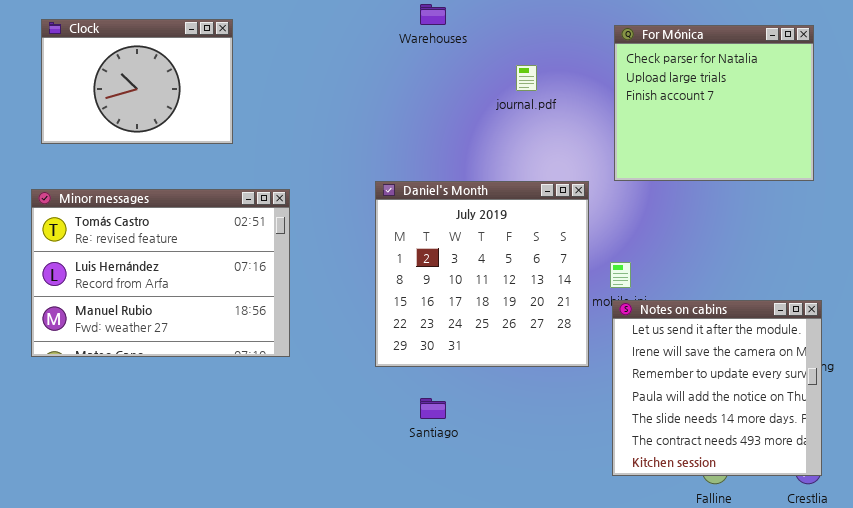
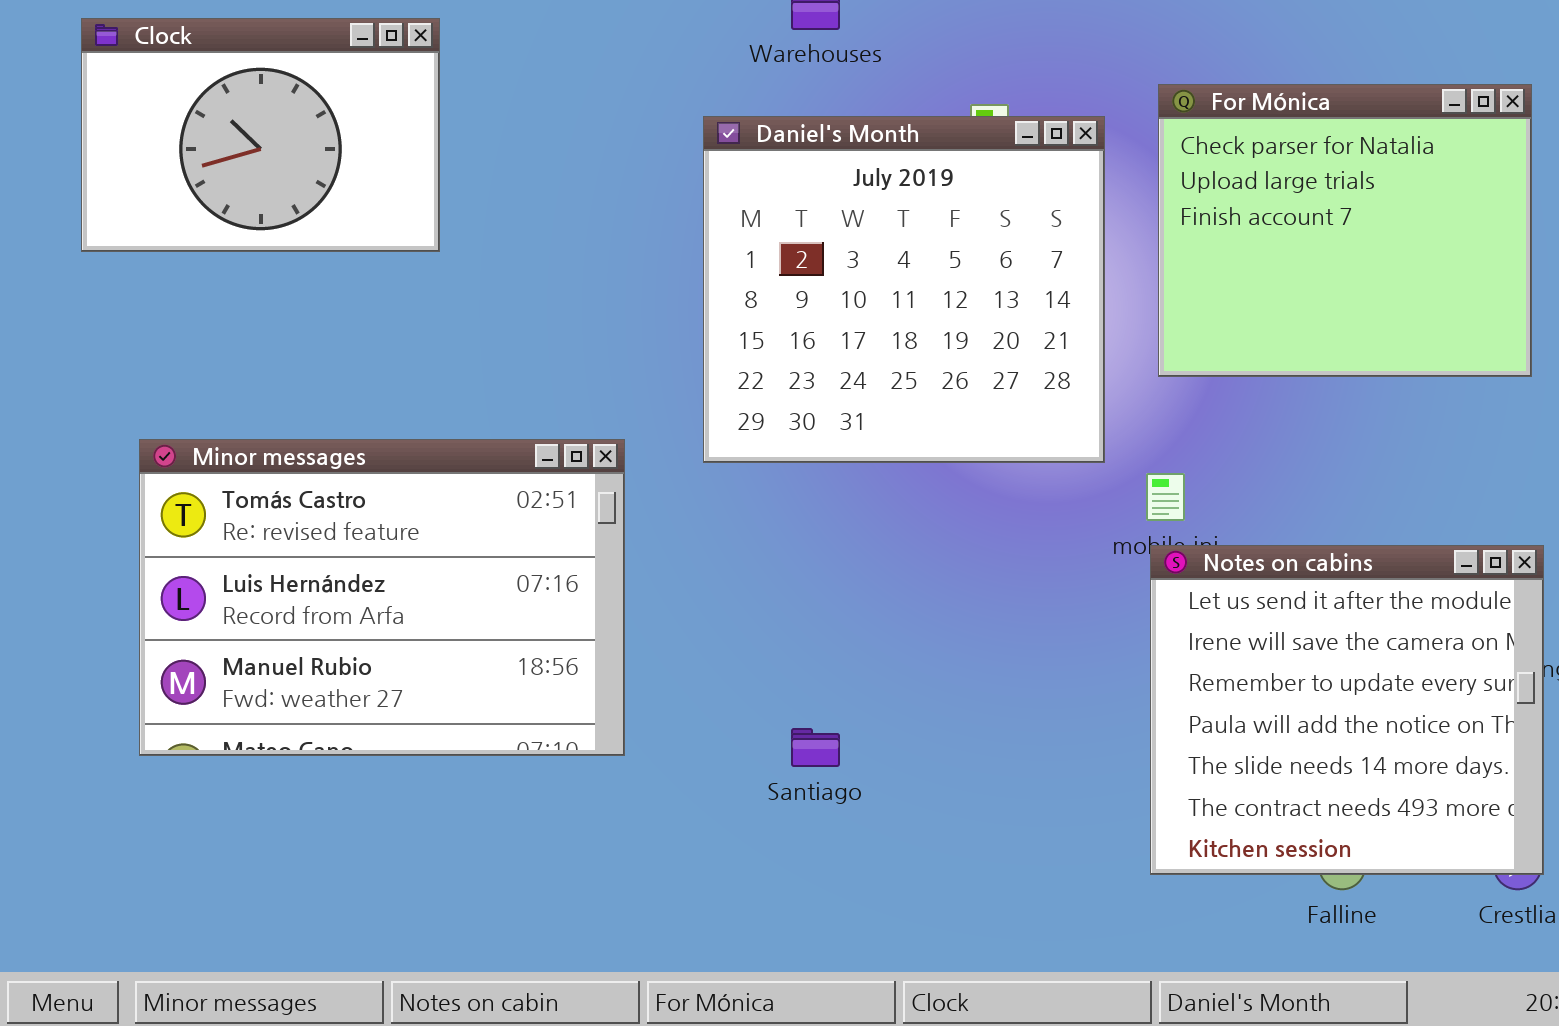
For Mónica: [614,25,814,181] -> [1158,84,1532,377], moved
Daniel's Month: [375,181,589,367] -> [703,116,1105,463], moved
Minor messages: [31,189,290,357] -> [139,439,625,756], moved

